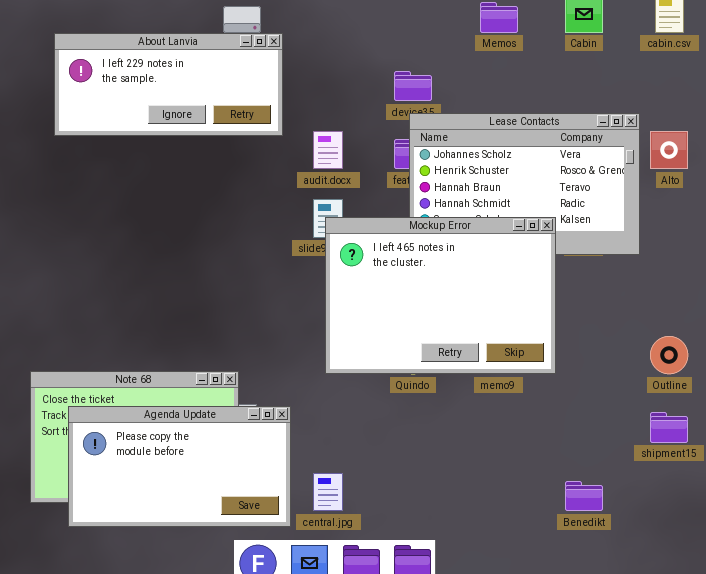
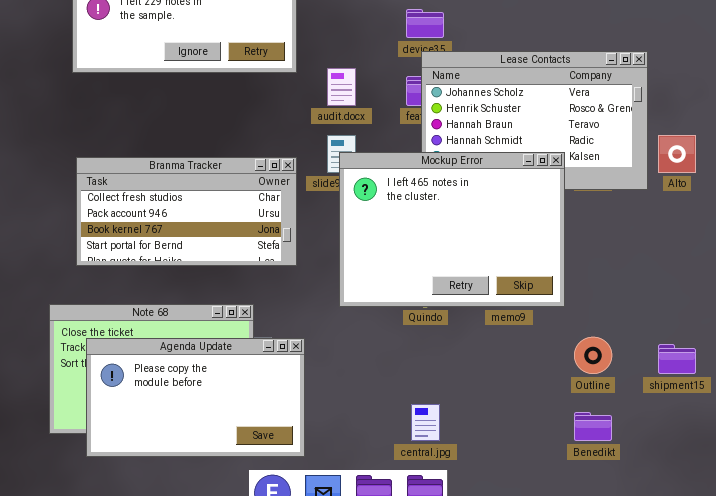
Alto: [650,131,688,169] -> [658,135,696,173], moved
Branma Tracker: none -> [76,157,297,266], opened
Outline: [650,336,688,374] -> [574,337,612,374], moved
central.jpg: [313,473,343,511] -> [411,404,440,441], moved

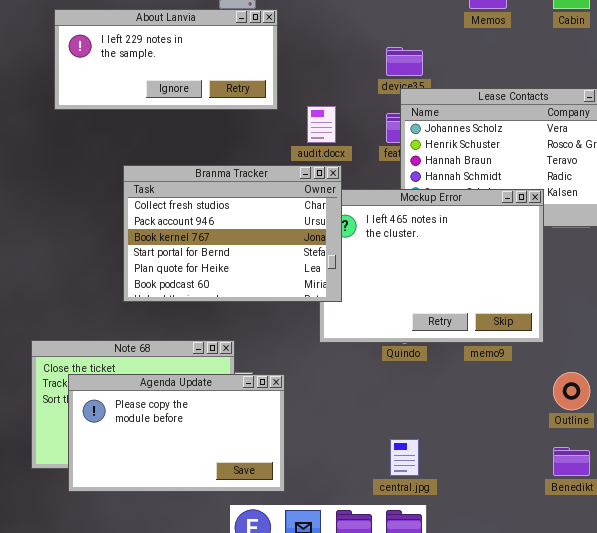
Branma Tracker: [76,157,297,266] -> [123,165,342,302], moved, resized

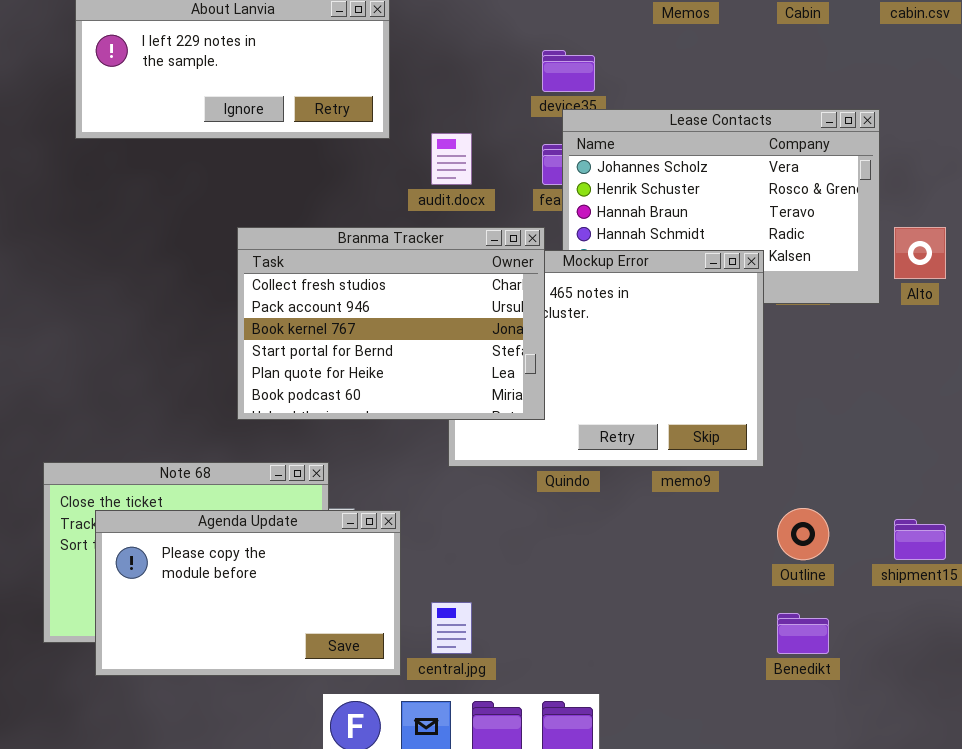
Branma Tracker: [123,165,342,302] -> [237,227,545,420], moved
central.jpg: [390,439,419,476] -> [431,602,472,654], moved

